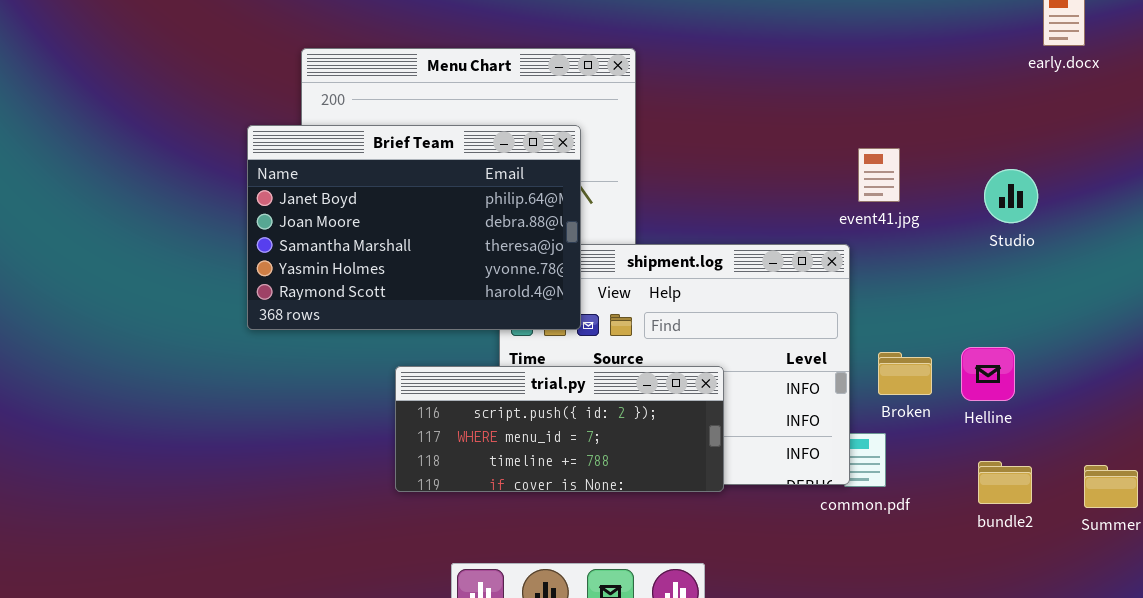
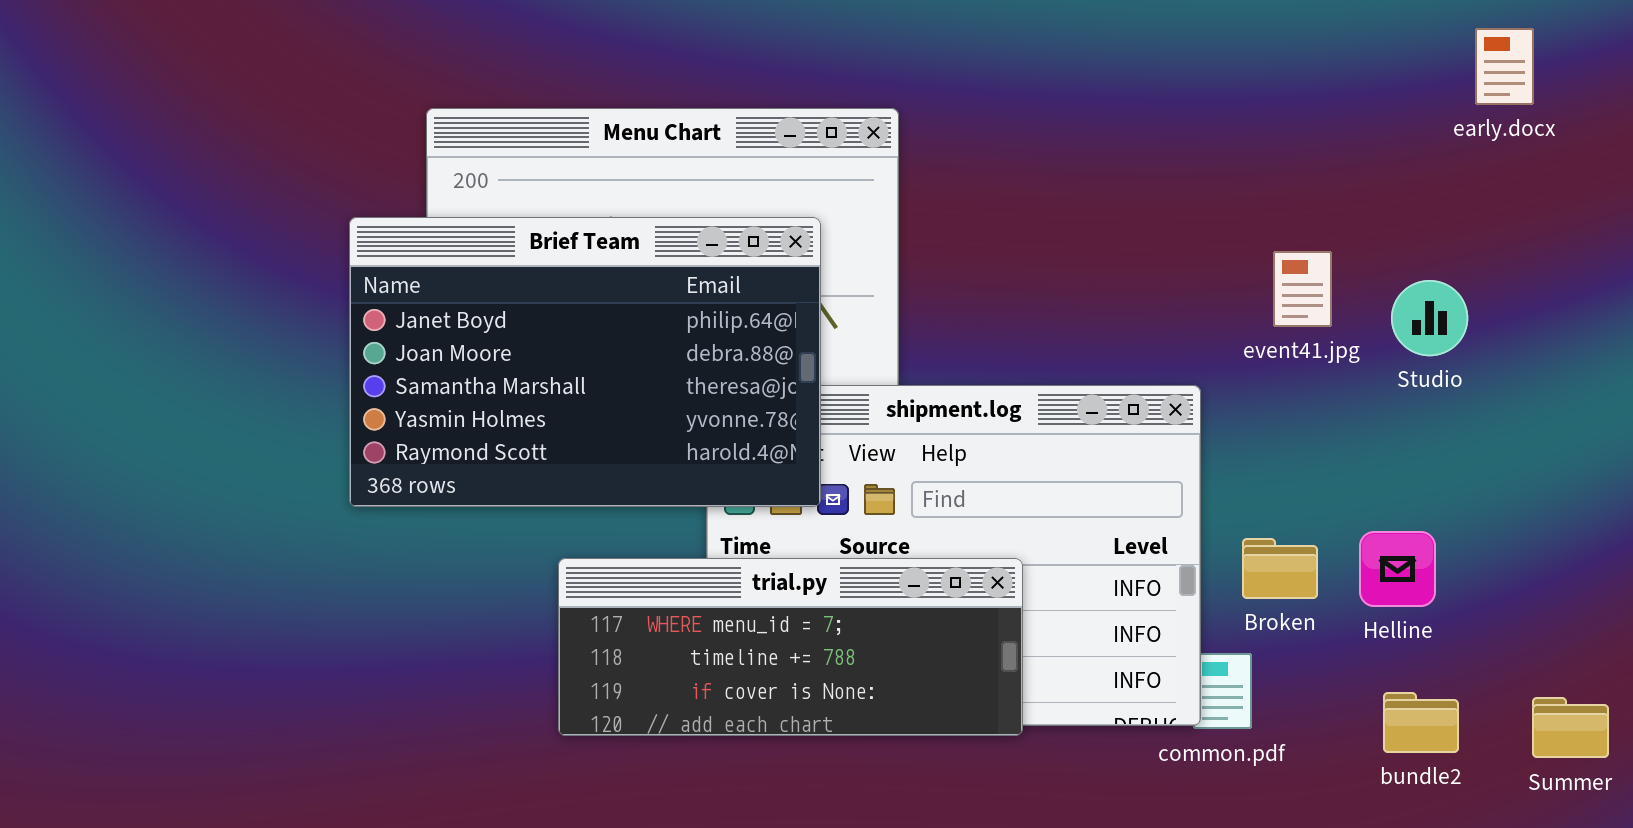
event41.jpg: [858,148,900,202] -> [1273,251,1332,327], moved
trial.py: [395,366,724,492] -> [558,558,1023,736], scrolled down 1 row

